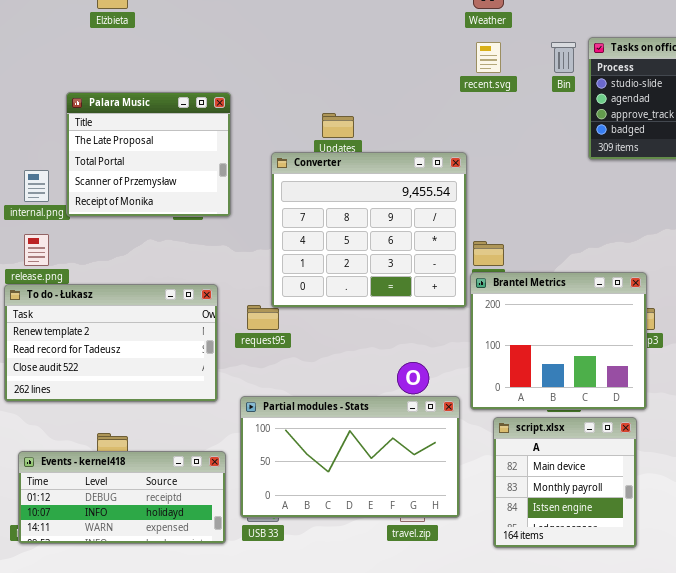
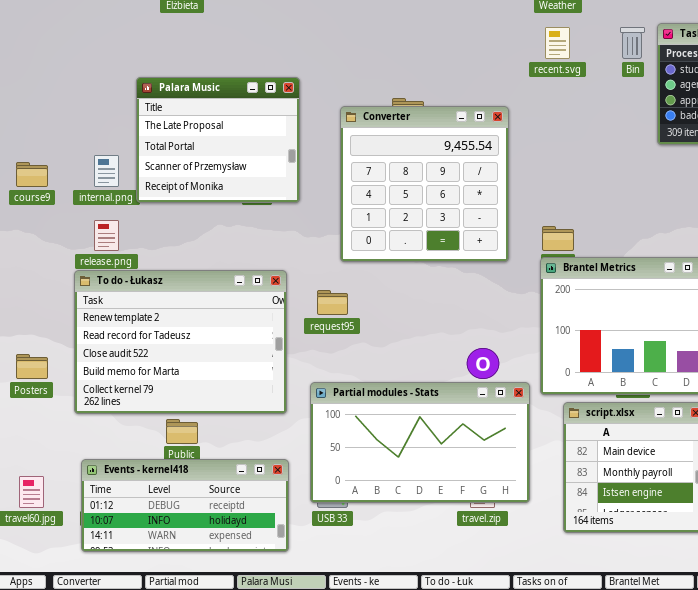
Converter: [271,152,467,308] -> [340,106,509,262], moved, resized
To do - Łukasz: [4,284,218,402] -> [74,270,287,414], resized
Events - kernel418: [18,451,226,544] -> [81,459,289,552], moved

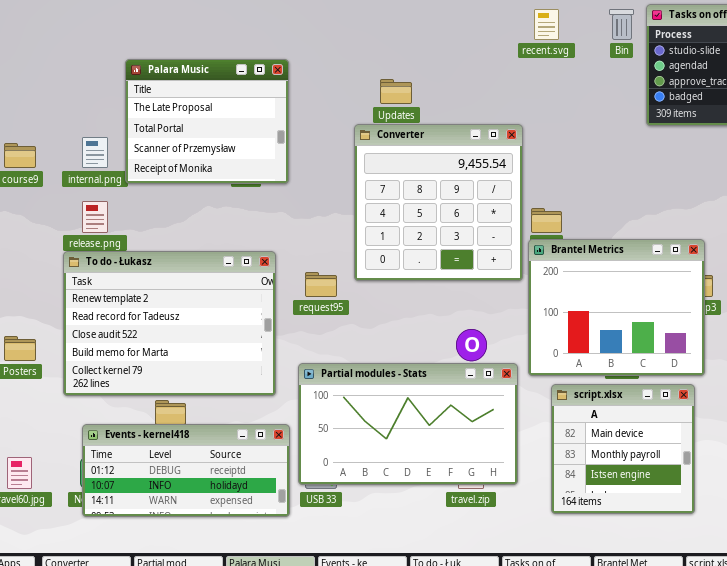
Converter: [340,106,509,262] -> [354,124,523,281], moved
Events - kernel418: [81,459,289,552] -> [82,424,290,517], moved

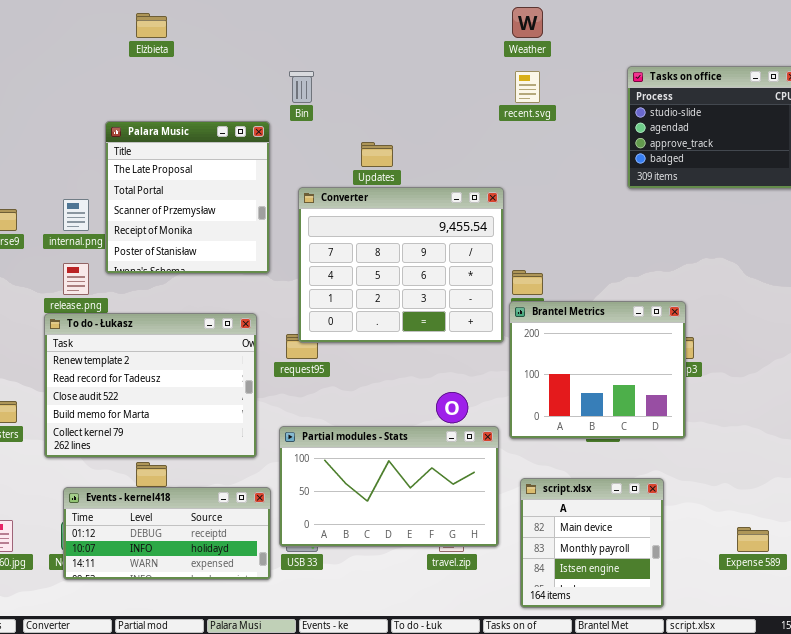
Bin: [609,9,634,40] -> [289,71,314,103], moved
Palara Music: [125,59,289,184] -> [105,121,270,274], resized
Converter: [354,124,523,281] -> [298,187,504,343], resized
script.xlsx: [551,384,695,514] -> [520,478,664,608], moved

